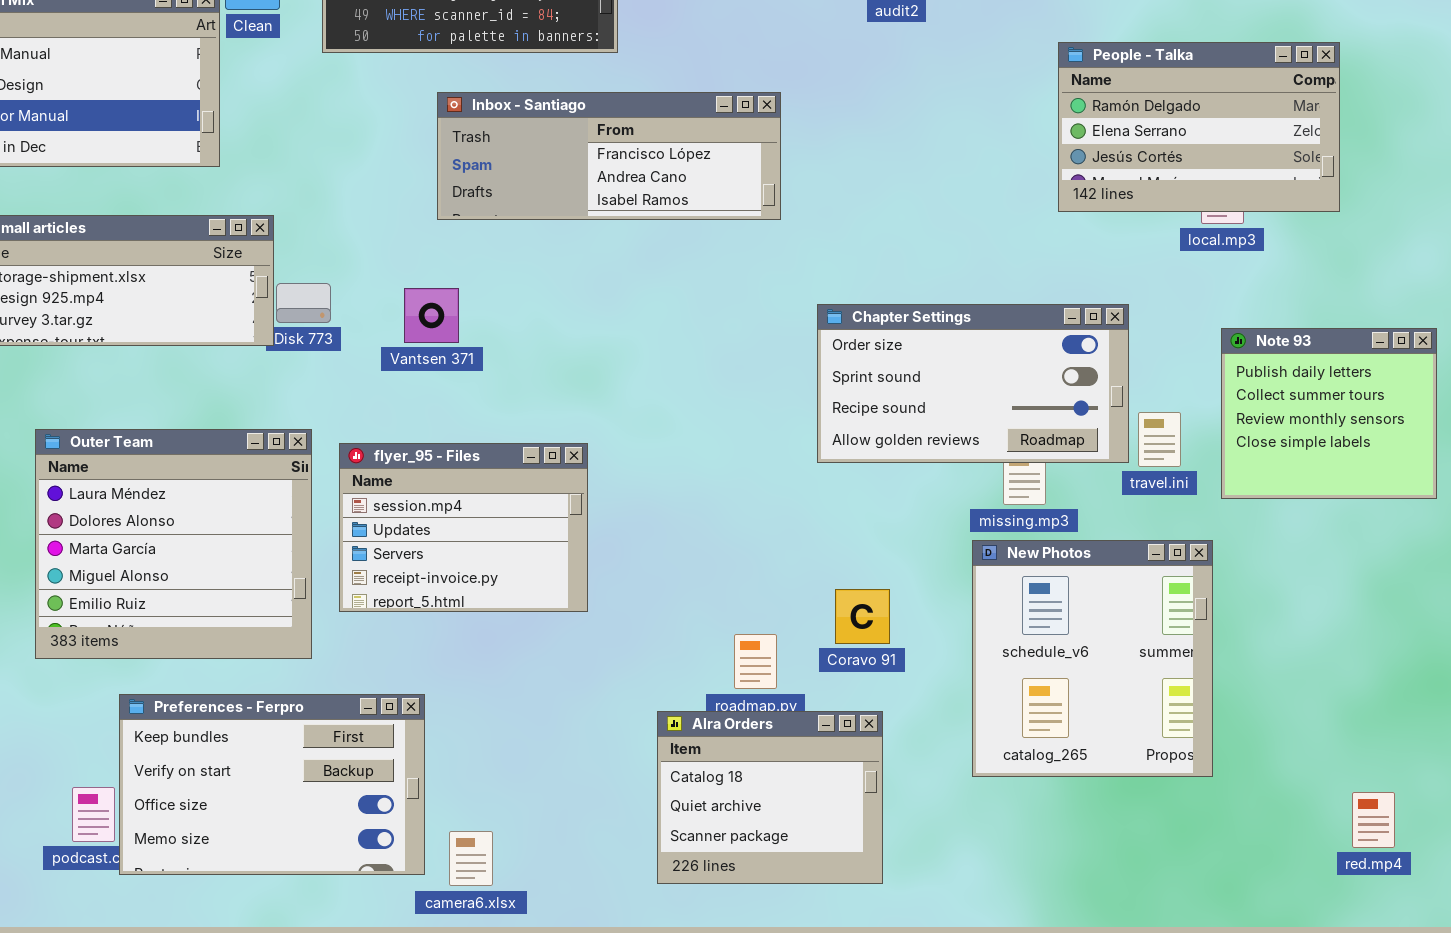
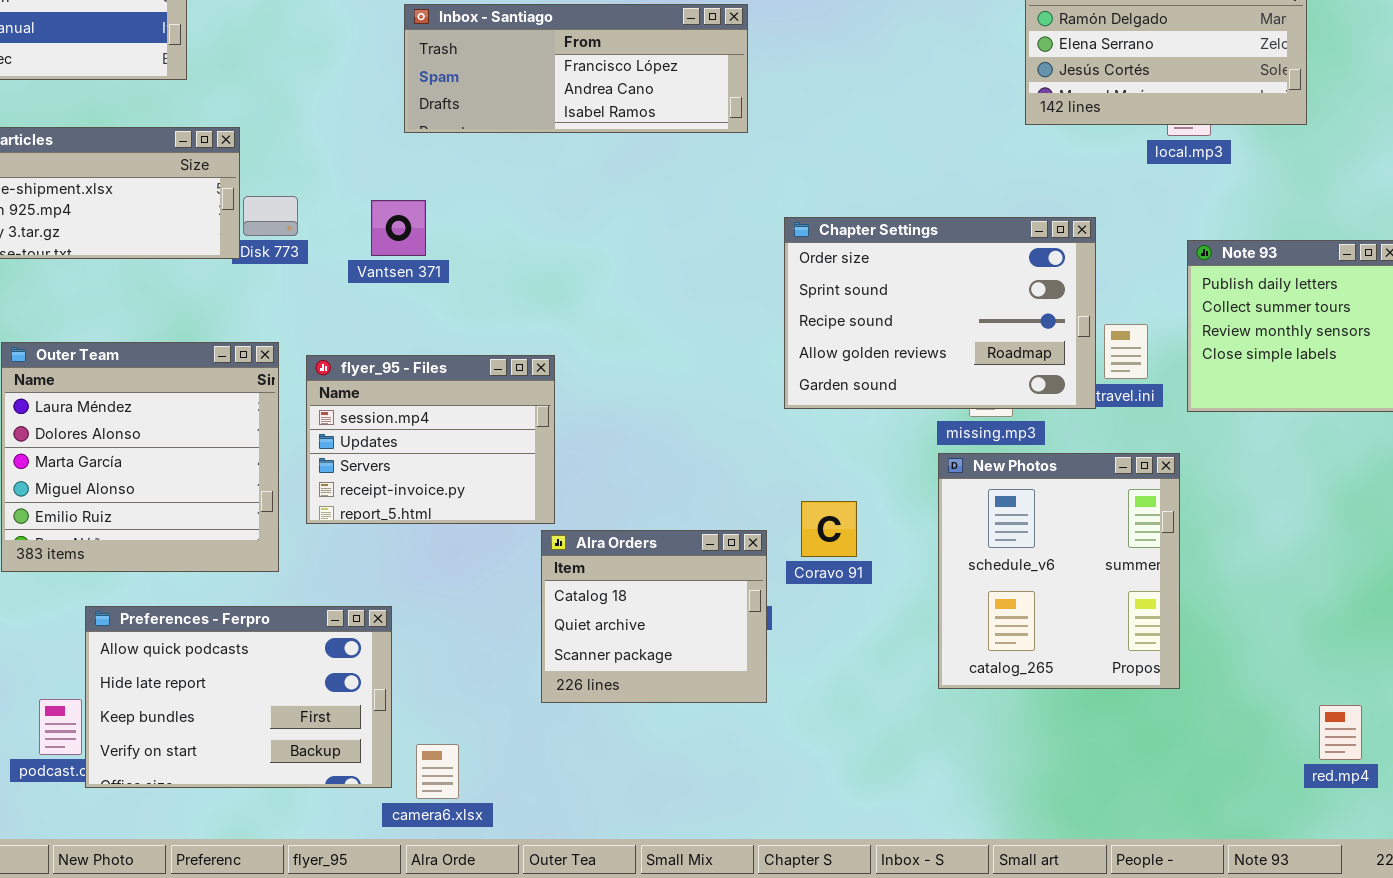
Chapter Settings: [817,304,1129,463] -> [784,217,1096,409], resized
Preferences - Ferpro: [119,694,425,875] -> [85,606,392,788], scrolled up 2 rows
Alra Orders: [657,711,883,884] -> [541,530,767,703], moved

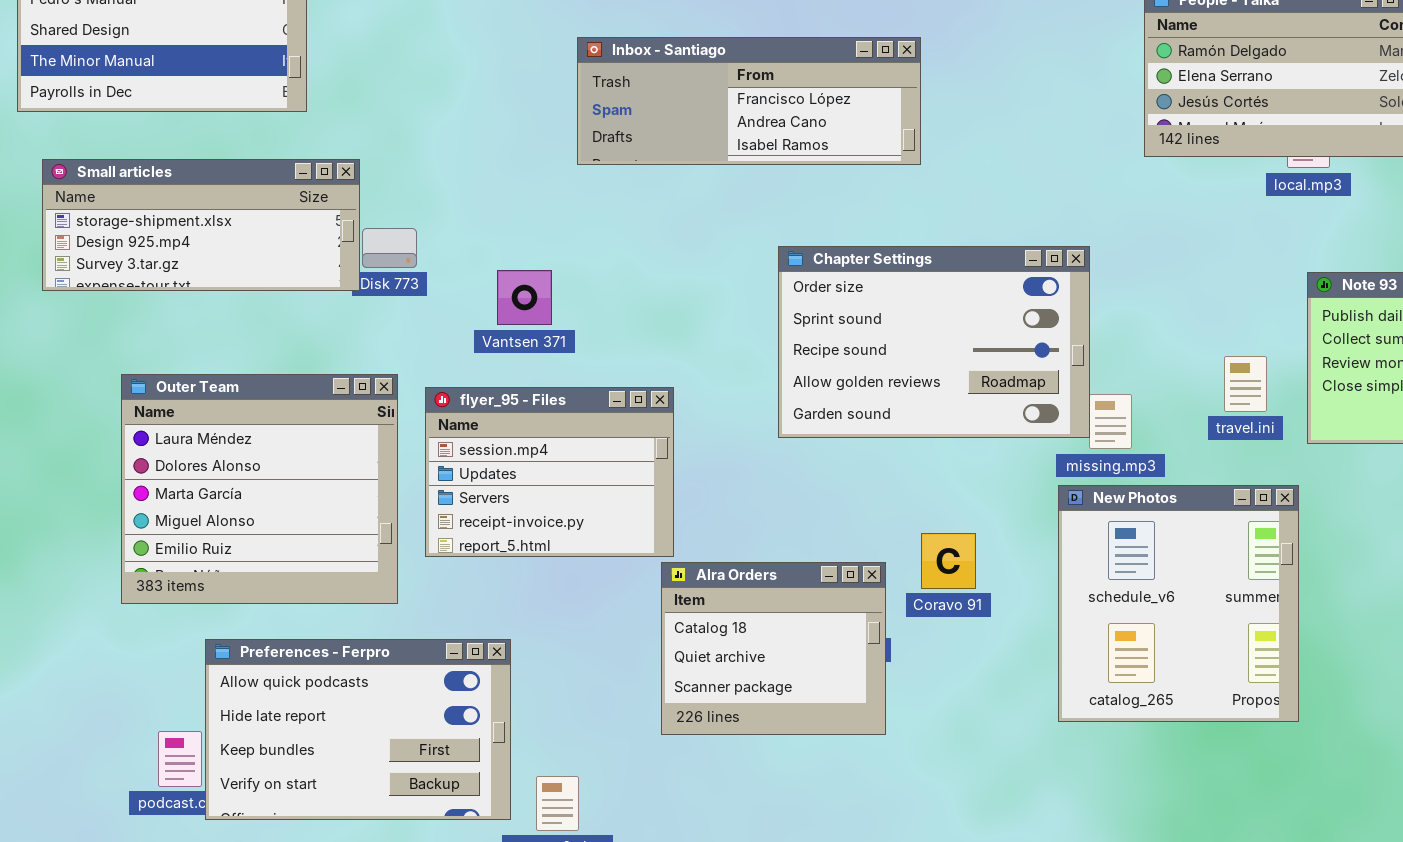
Inbox - Santiago: [404,4,748,133] -> [577,37,921,165], moved
Vantsen 371: [371,200,426,256] -> [497,270,552,325], moved
Chapter Settings: [784,217,1096,409] -> [778,246,1090,438], moved

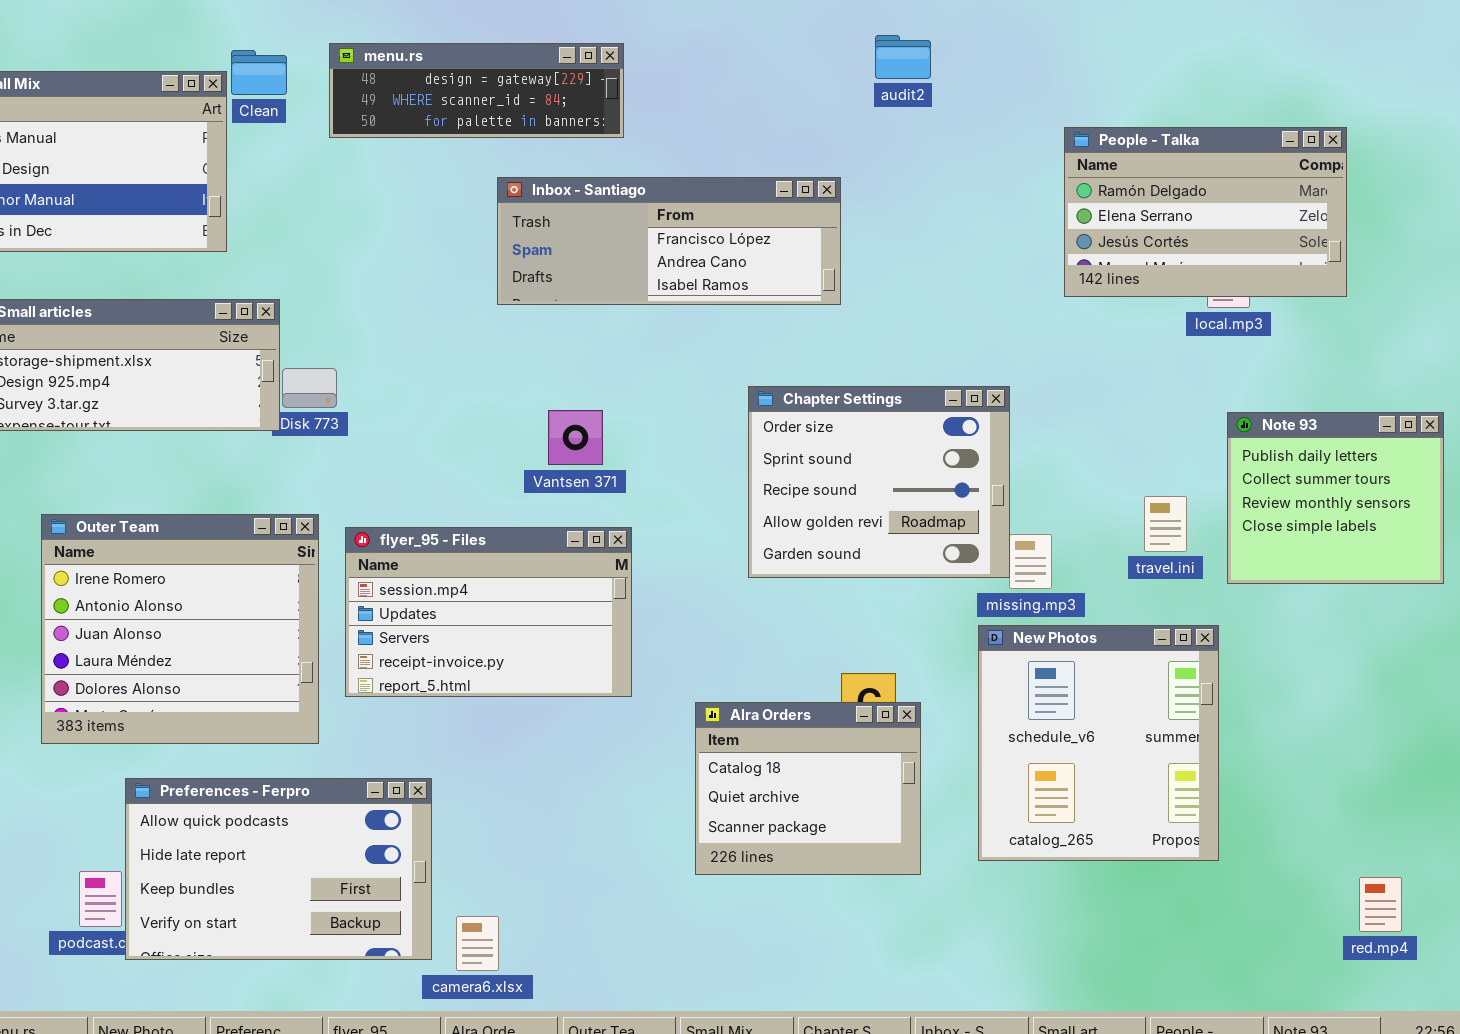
Chapter Settings: [778,246,1090,438] -> [748,386,1010,578], resized
Vantsen 371: [497,270,552,325] -> [548,410,603,465], moved
Outer Team: [121,374,398,604] -> [41,514,319,744], scrolled up 3 rows
flyer_95 - Files: [425,387,674,557] -> [345,527,632,697], resized
Alra Orders: [661,562,886,735] -> [695,702,921,875], moved

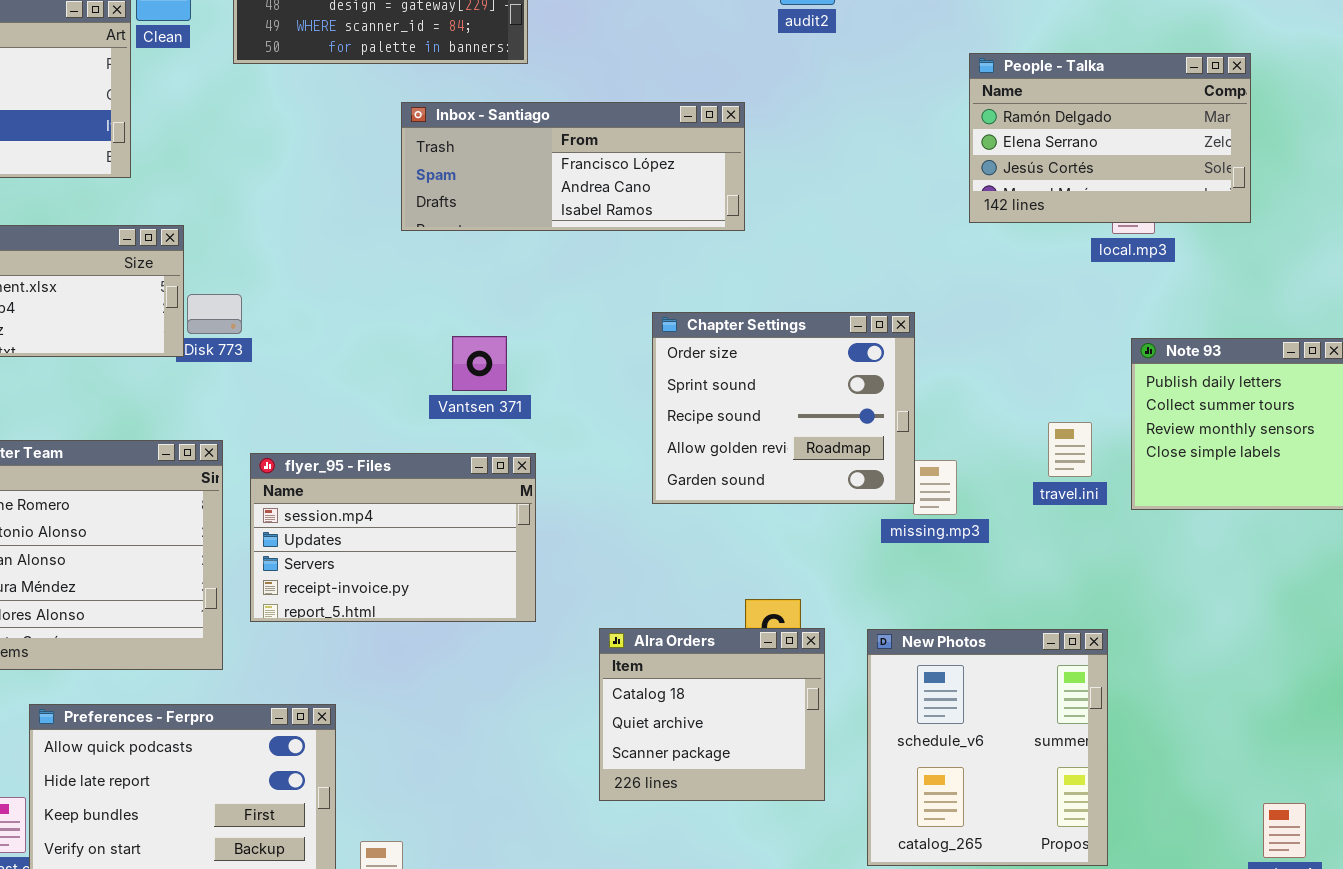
New Photos: [978,625,1219,861] -> [867,629,1108,866], moved

